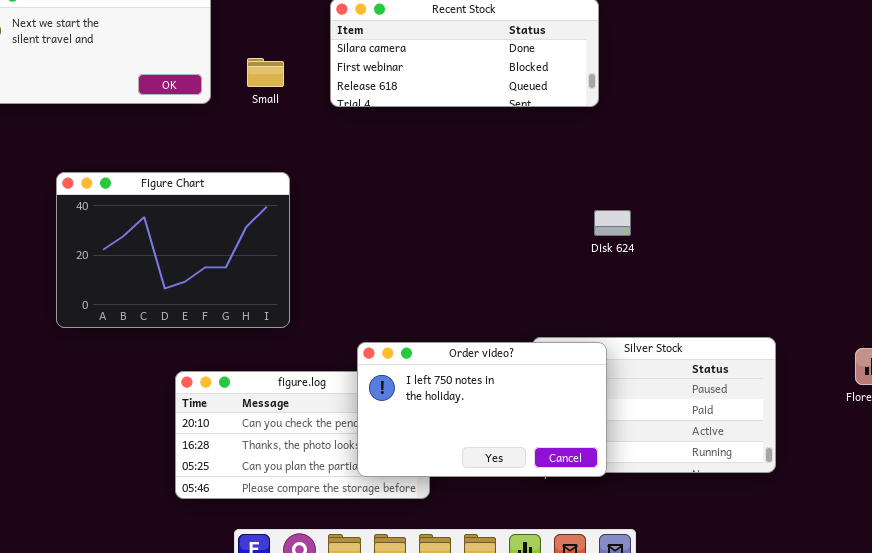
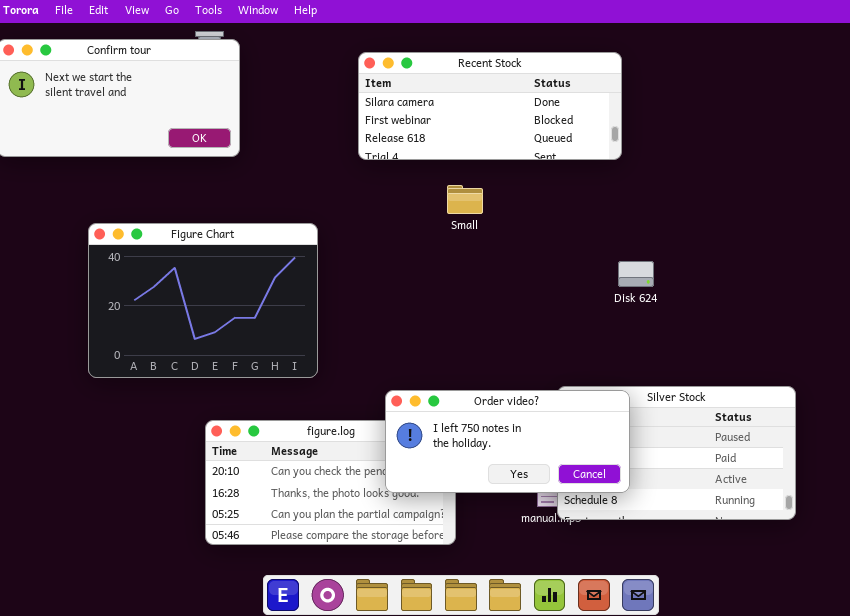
Small: [247,58,284,87] -> [447,185,483,214], moved
Order video?: [357,342,607,477] -> [385,390,630,493], resized

